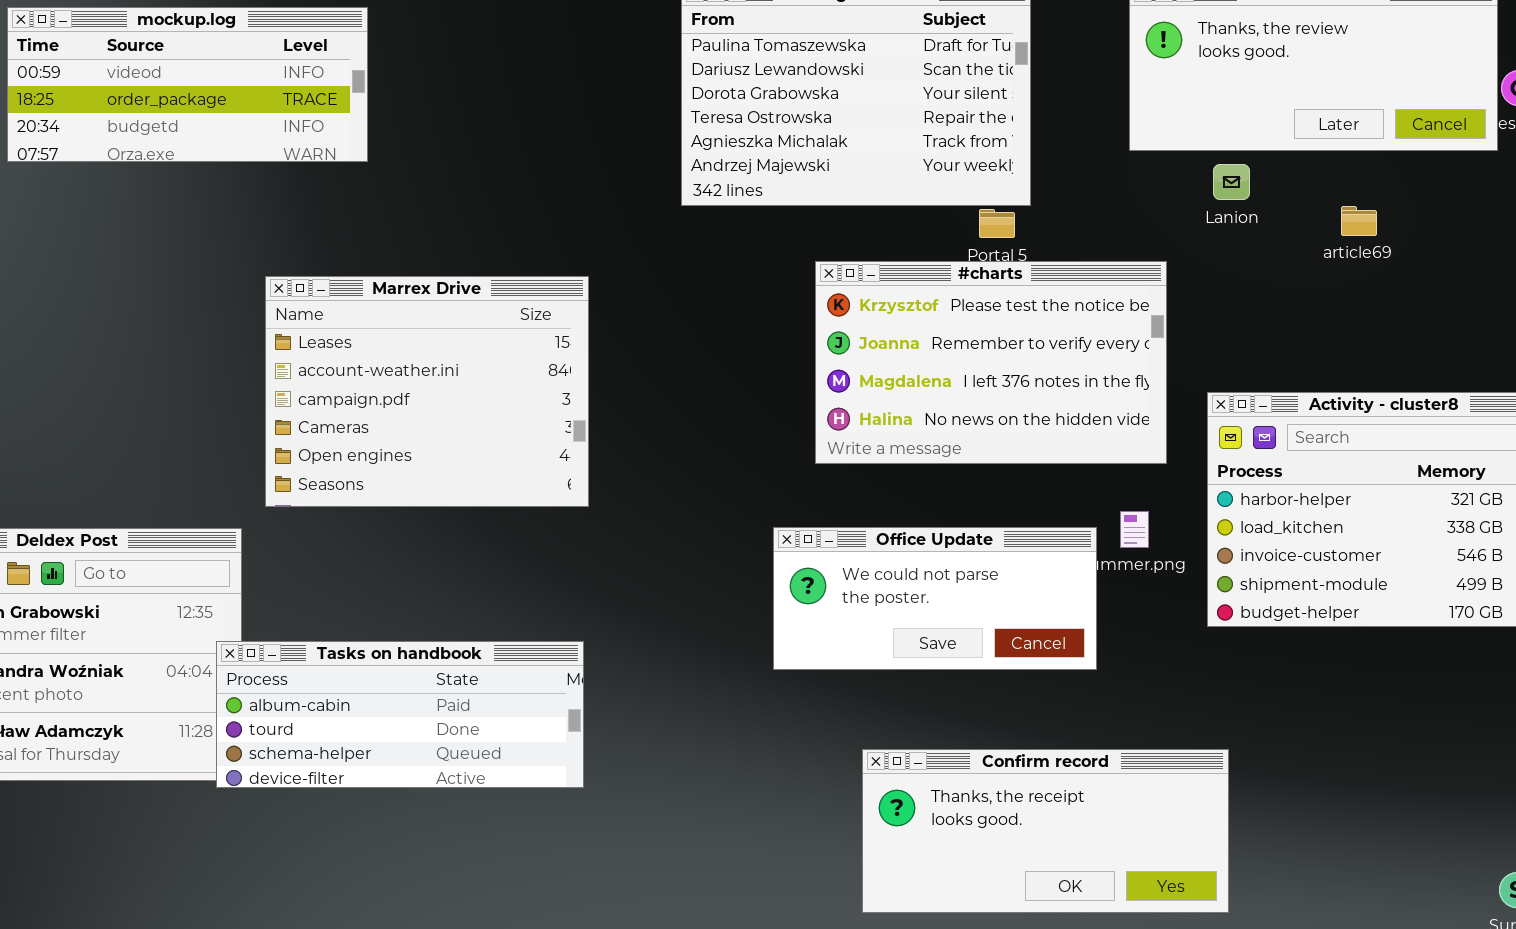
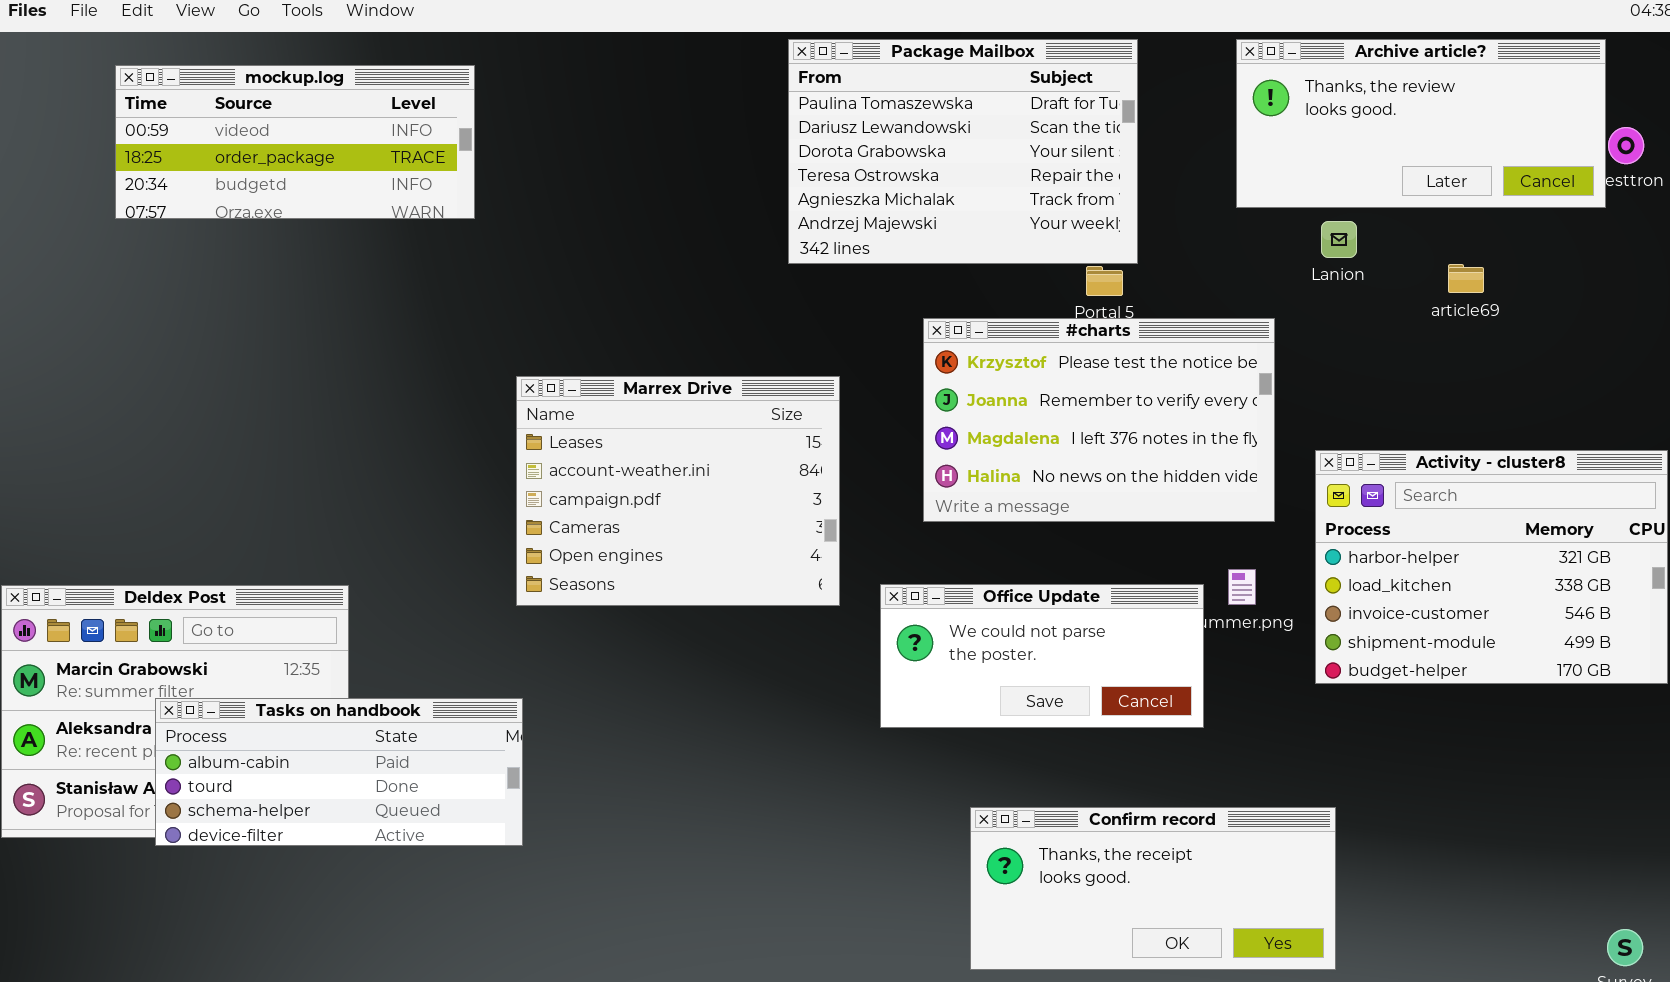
Marrex Drive: [265,276,589,507] -> [516,376,840,606], moved
Tasks on handbook: [216,641,584,788] -> [155,698,523,846], moved

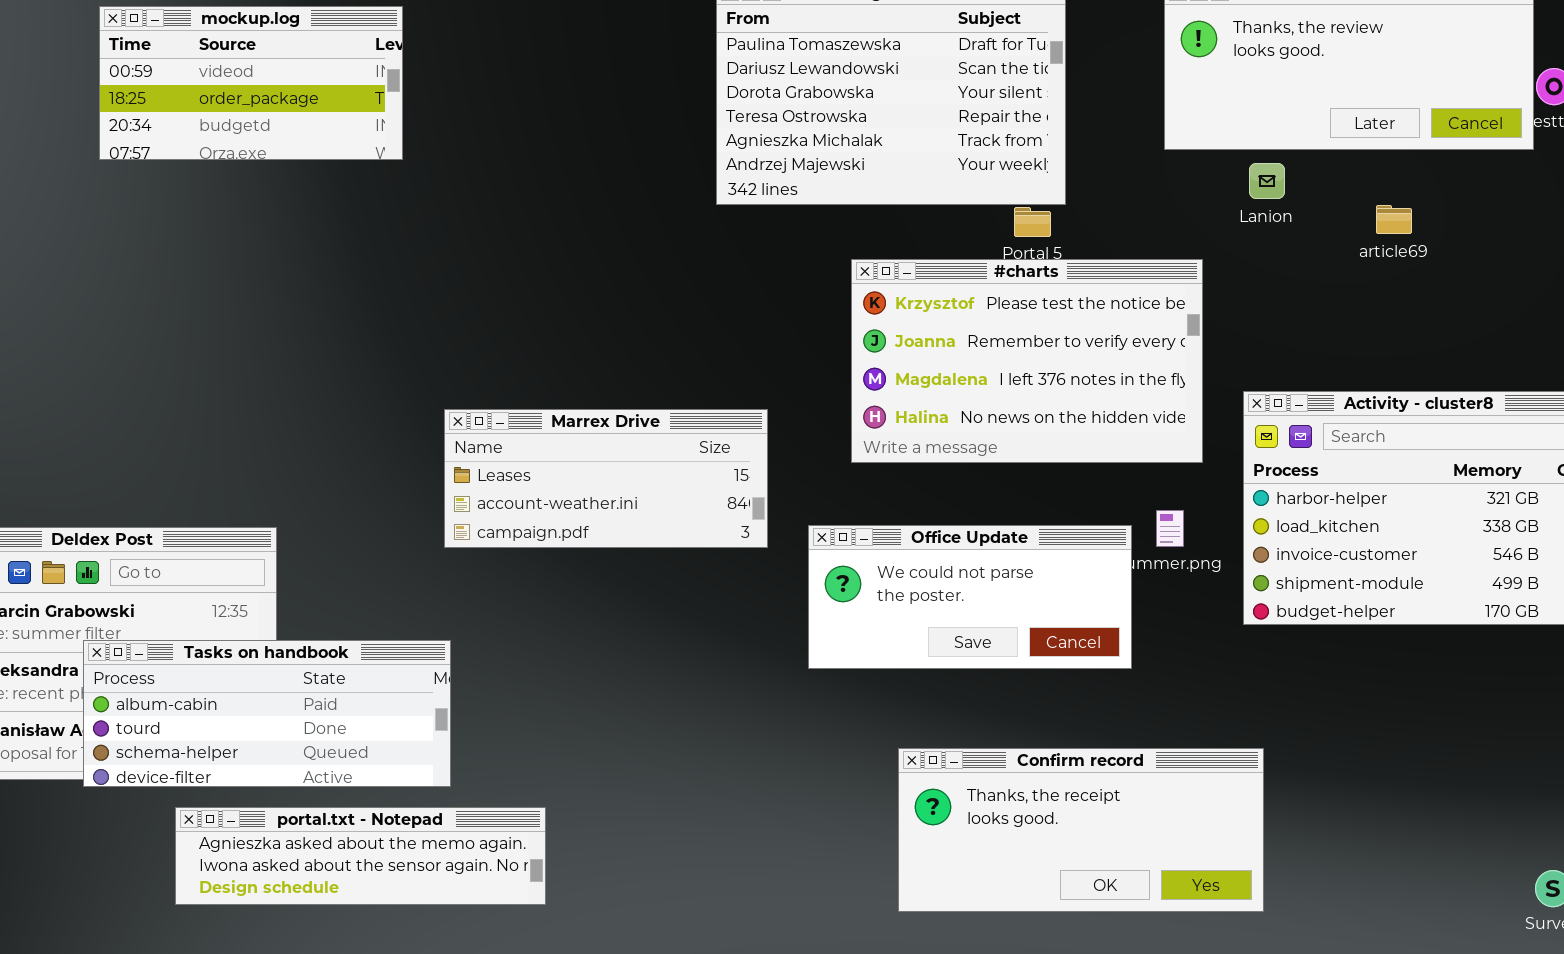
mockup.log: [115,65,475,219] -> [99,6,403,160], resized
Marrex Drive: [516,376,840,606] -> [444,409,768,548], resized
portal.txt - Notepad: none -> [175,807,546,905], opened

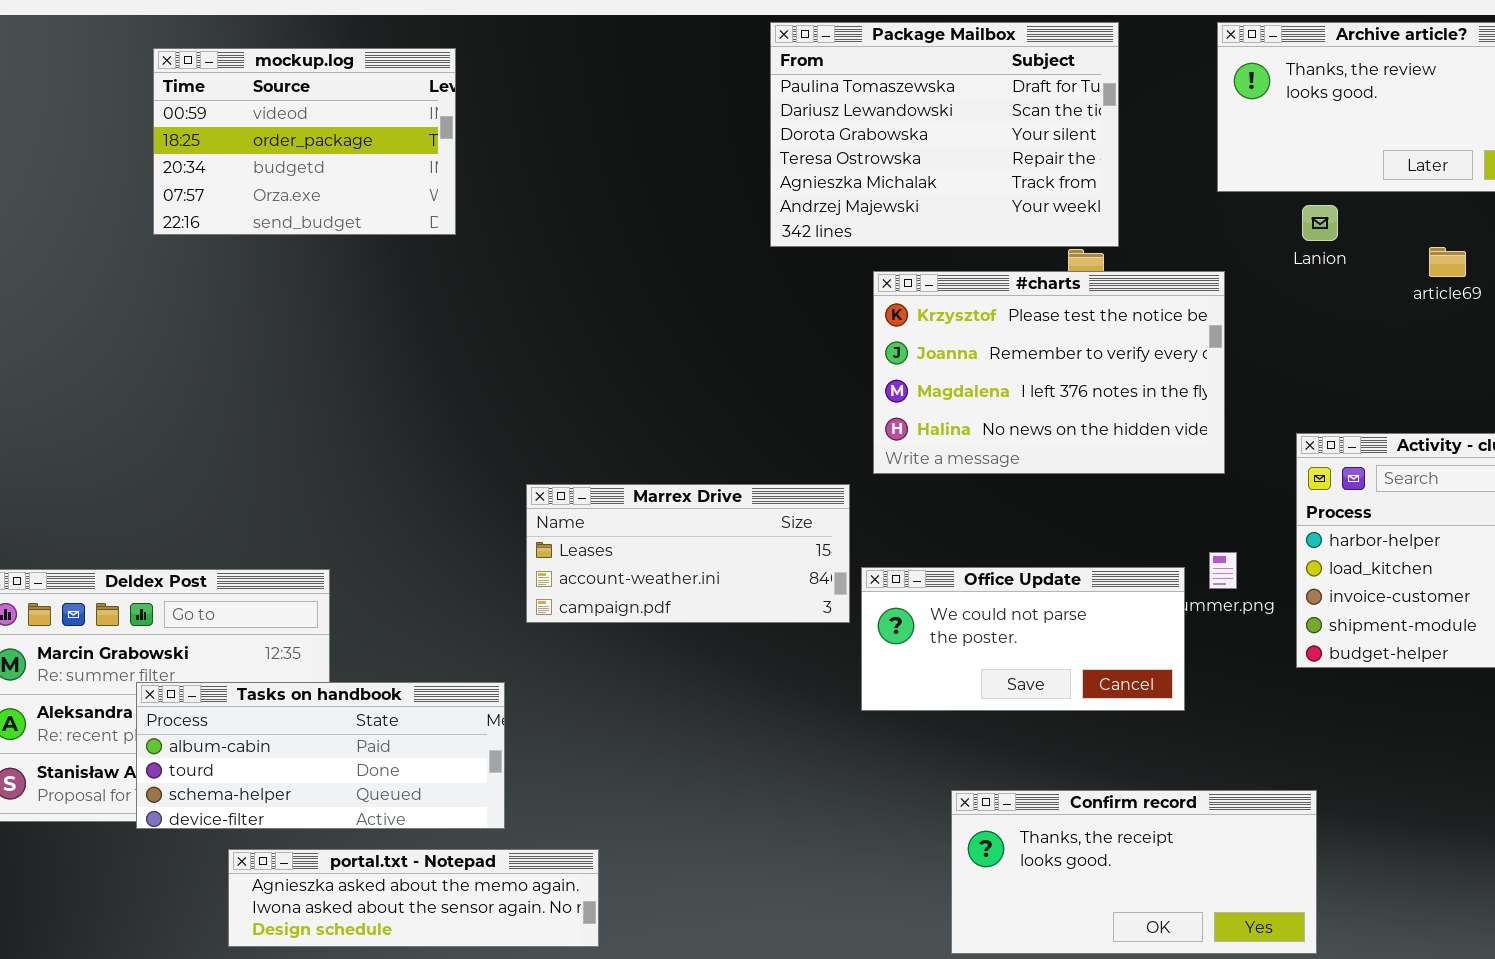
mockup.log: [99,6,403,160] -> [153,48,456,235], resized
#charts: [851,259,1203,463] -> [873,271,1225,474], moved
Marrex Drive: [444,409,768,548] -> [526,484,850,623], moved

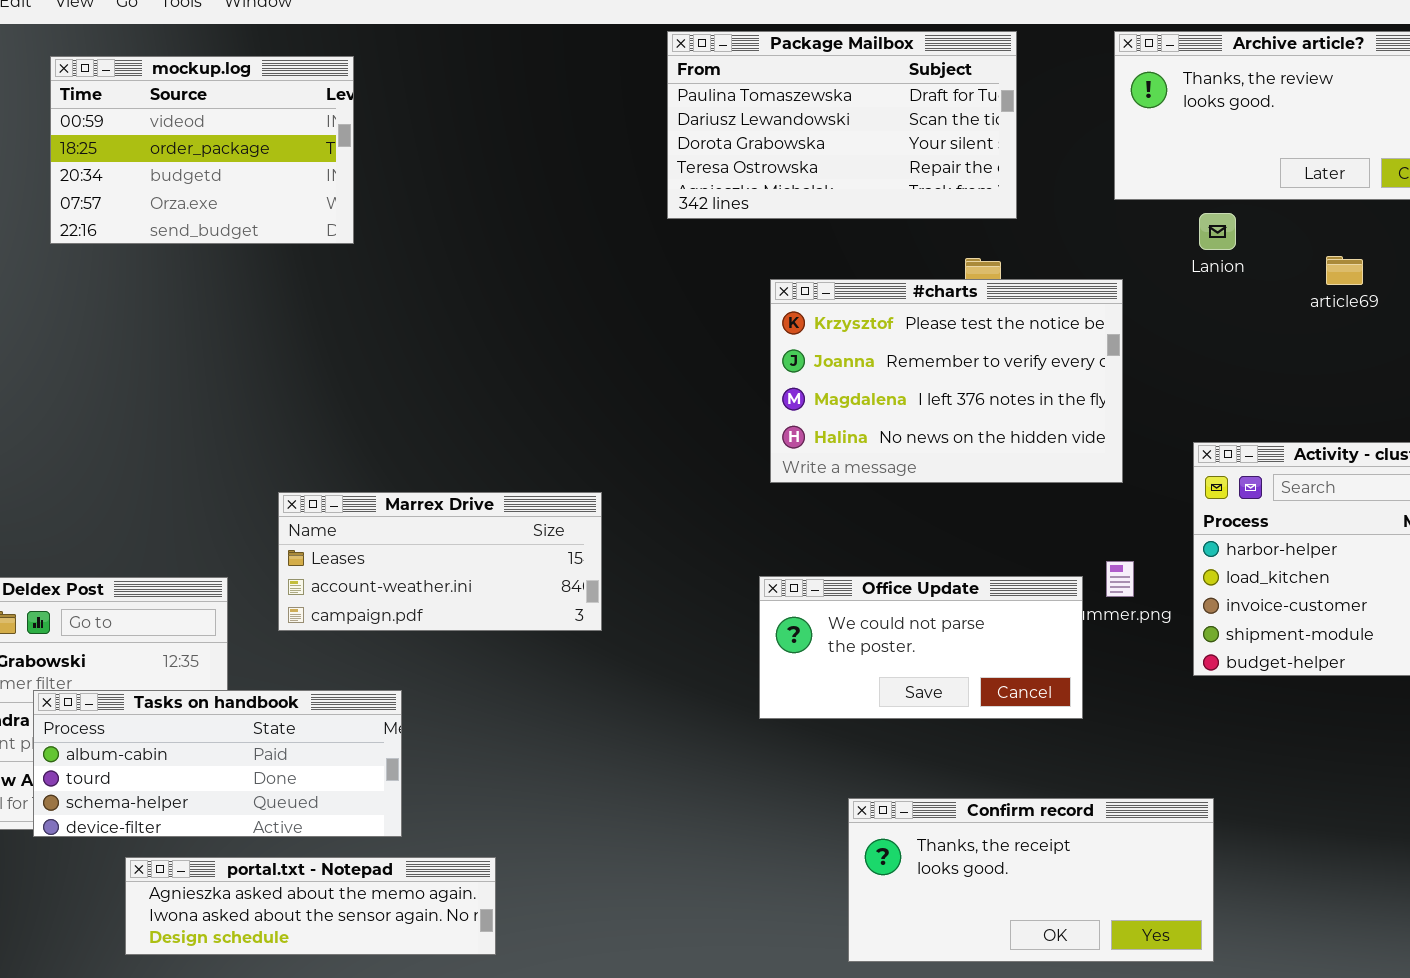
Package Mailbox: [770,22,1119,247] -> [667,31,1017,219], resized
Marrex Drive: [526,484,850,623] -> [278,492,602,631], moved

